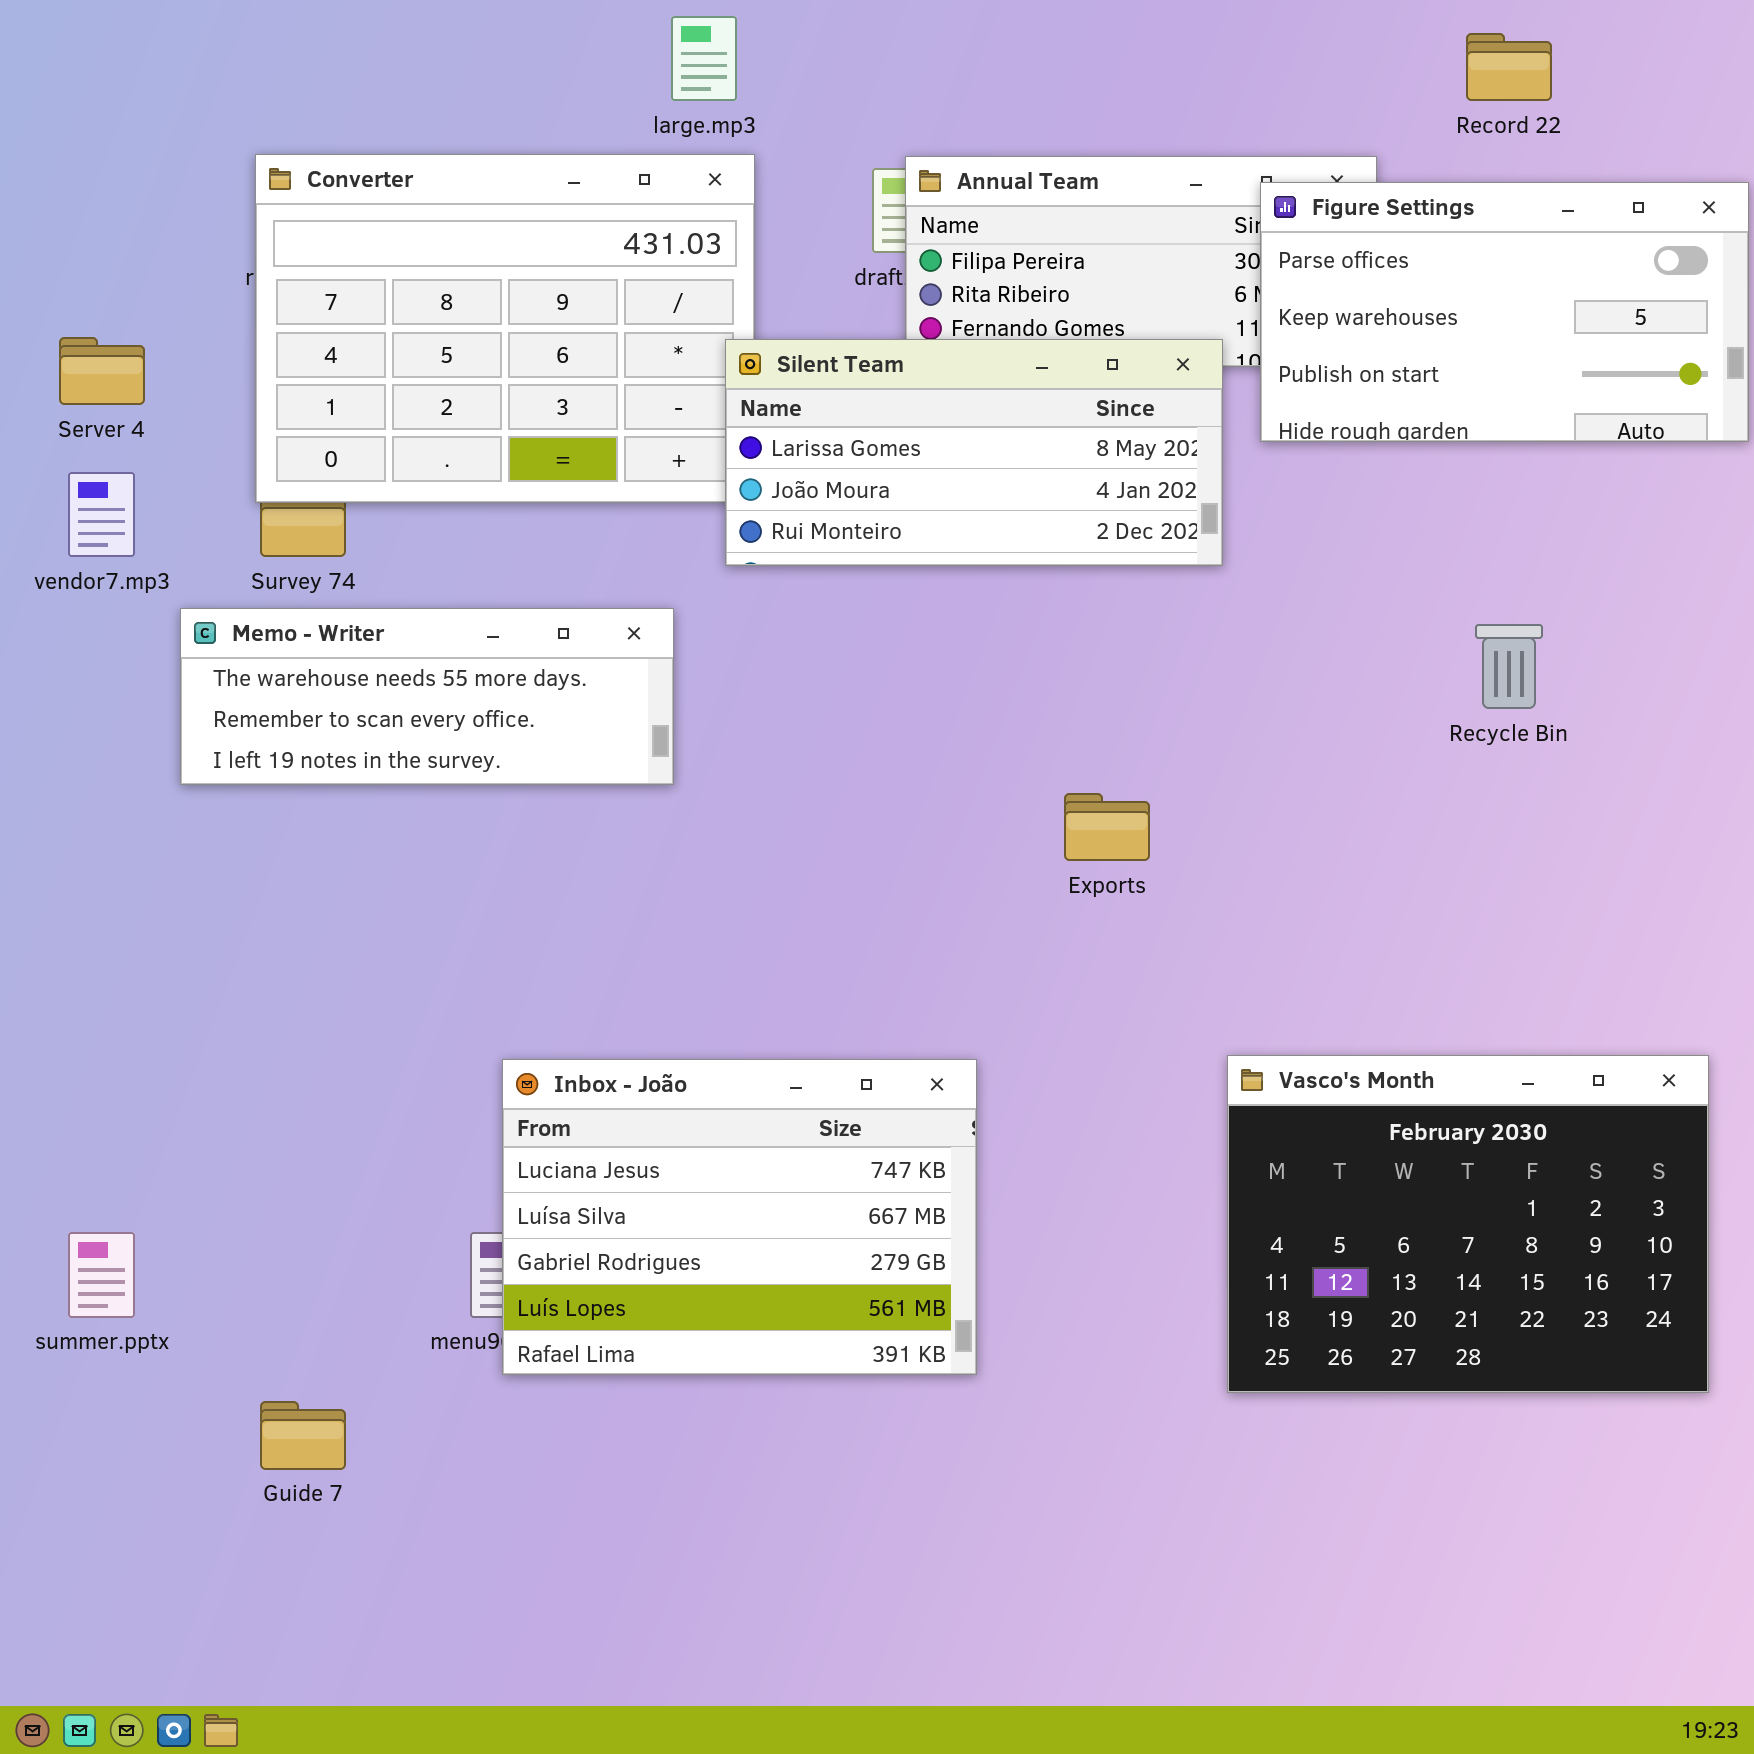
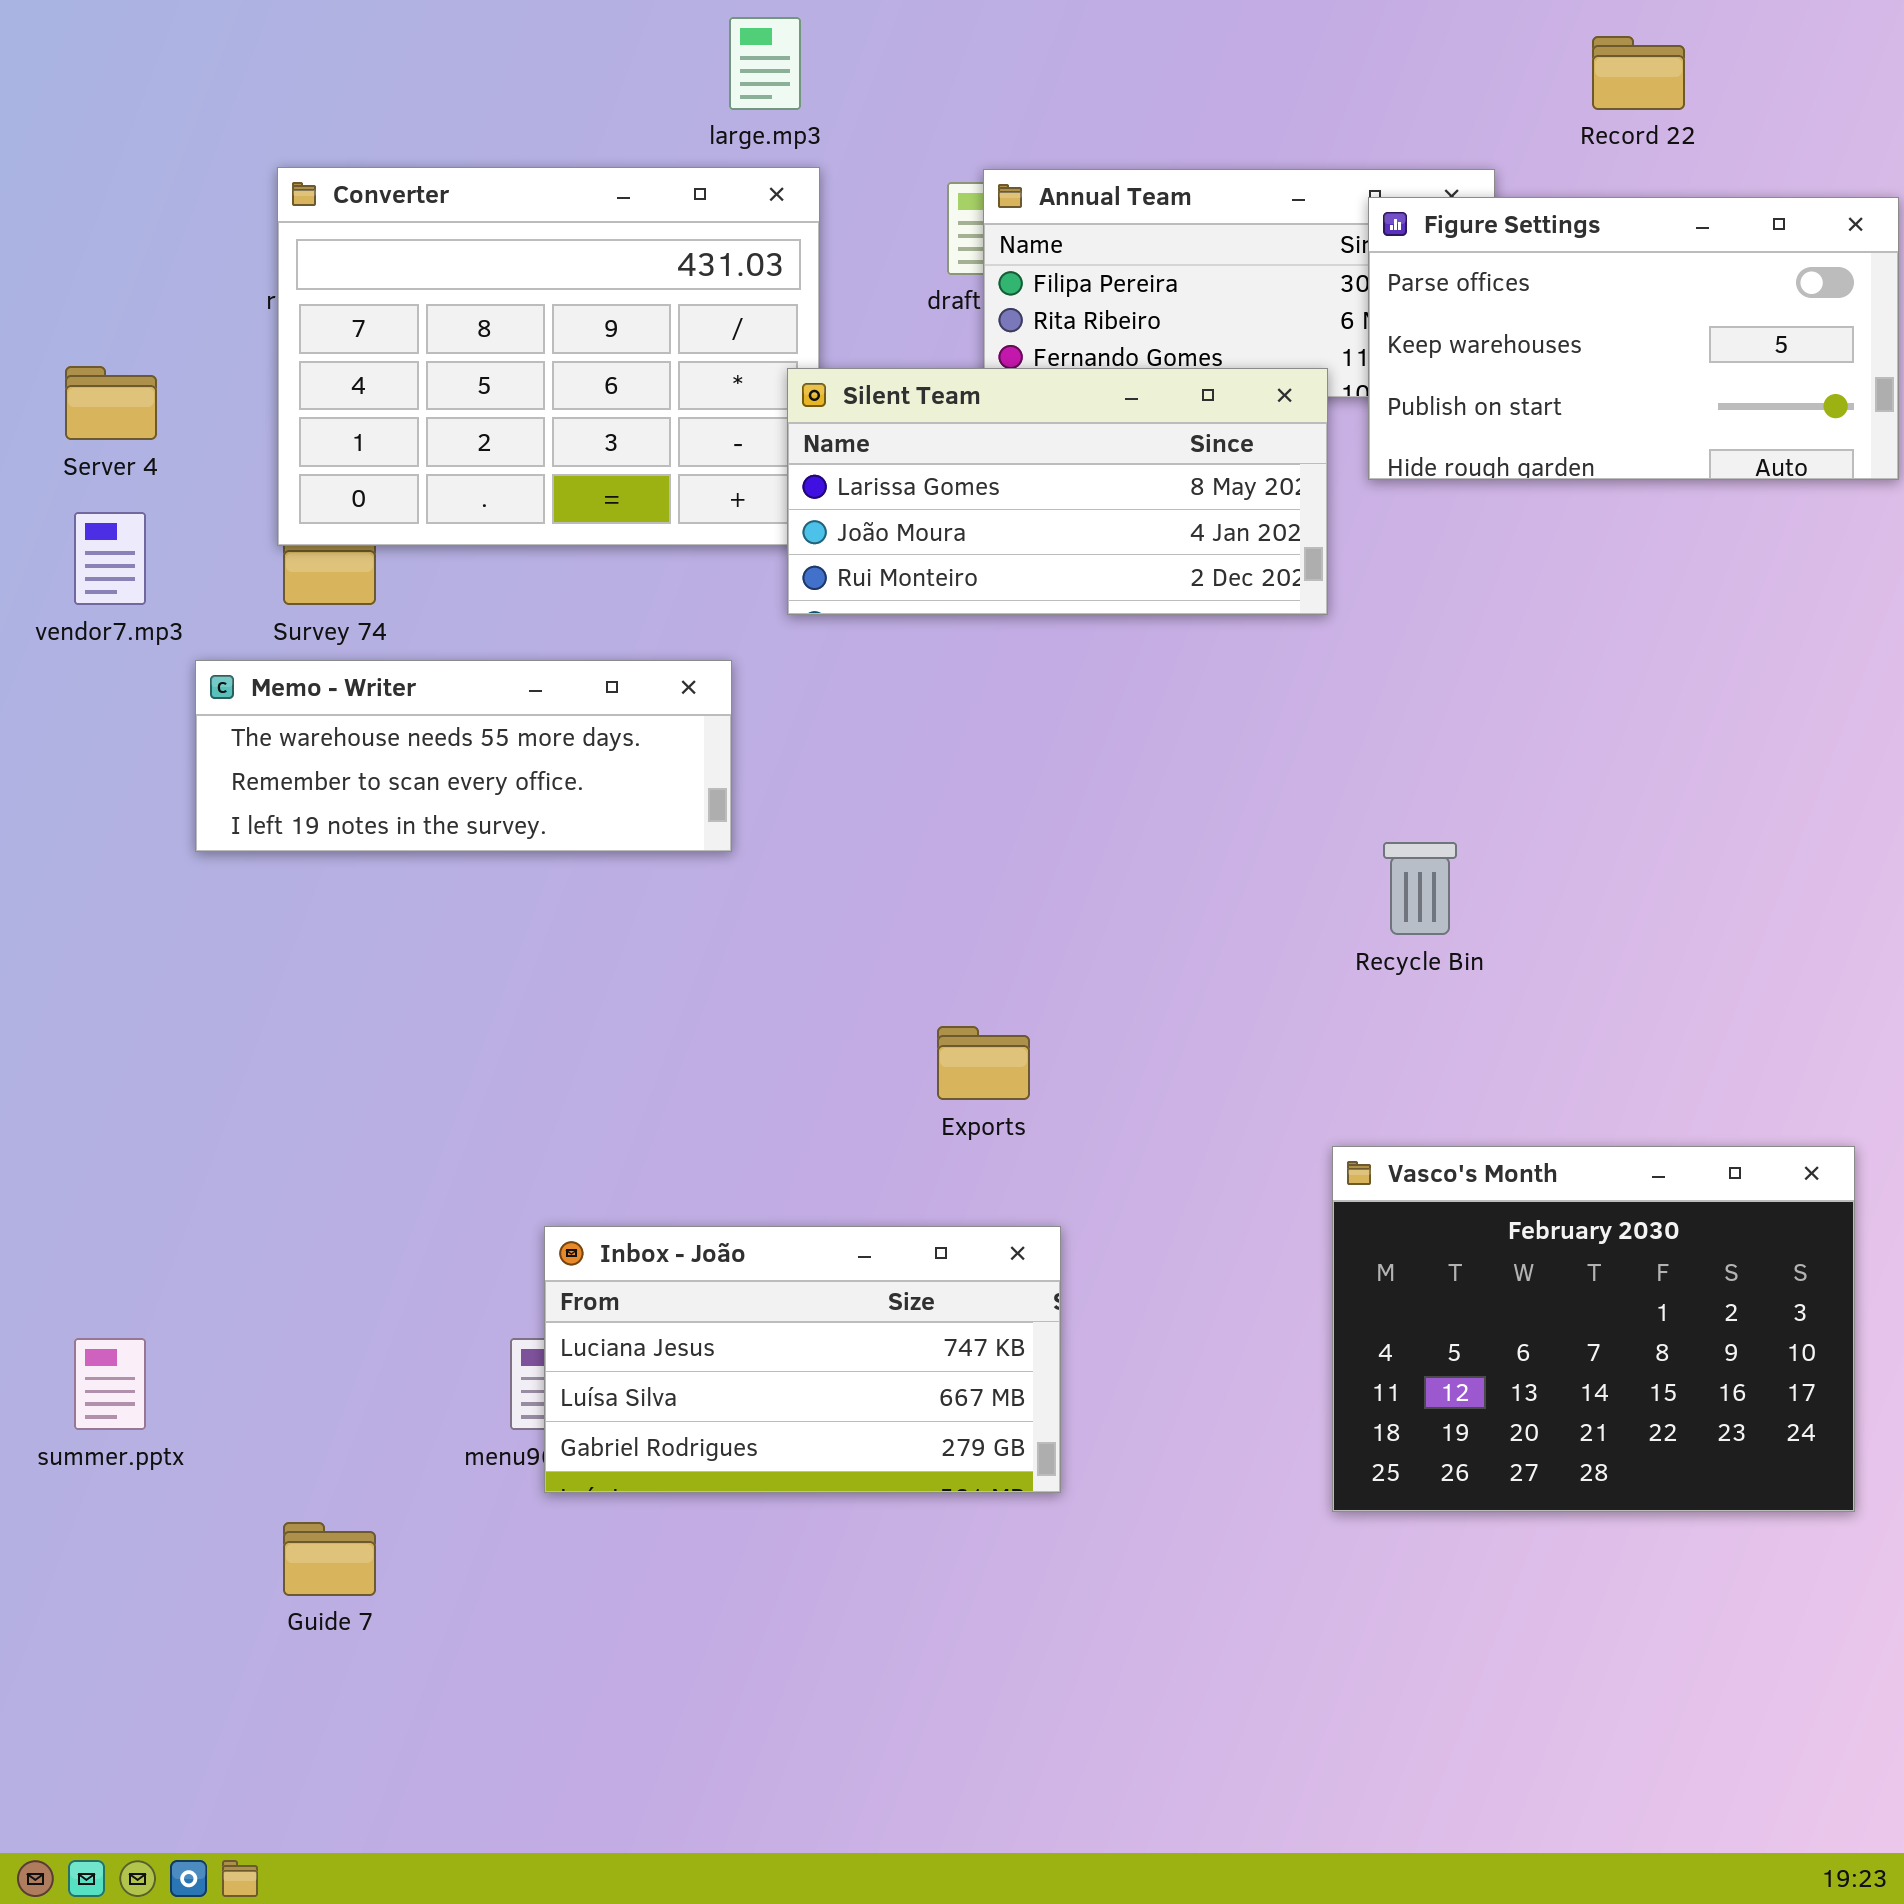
Recycle Bin: [1475,624,1543,709] -> [1383,842,1457,935], moved
Exports: [1064,793,1150,861] -> [937,1026,1030,1100], moved
Inbox - João: [502,1059,977,1375] -> [544,1226,1061,1493], resized

